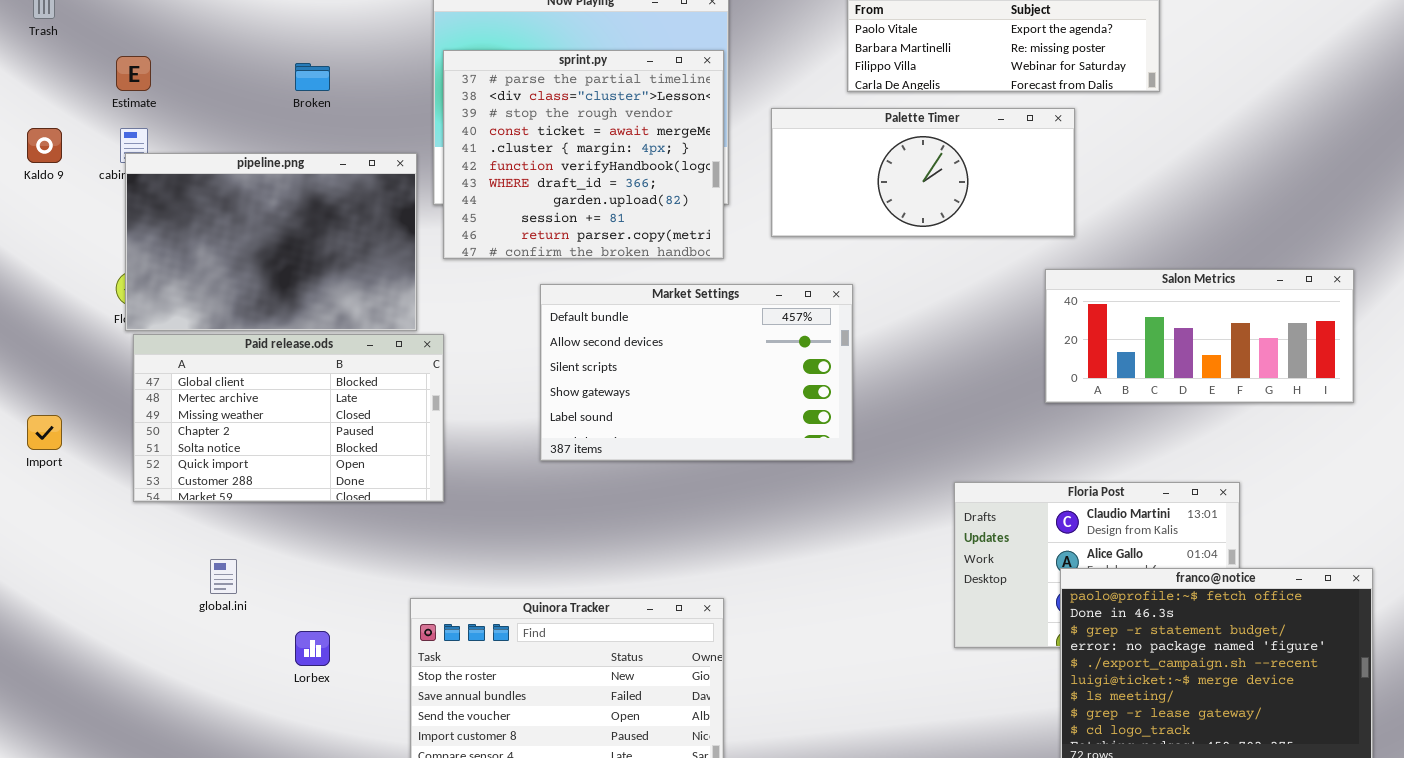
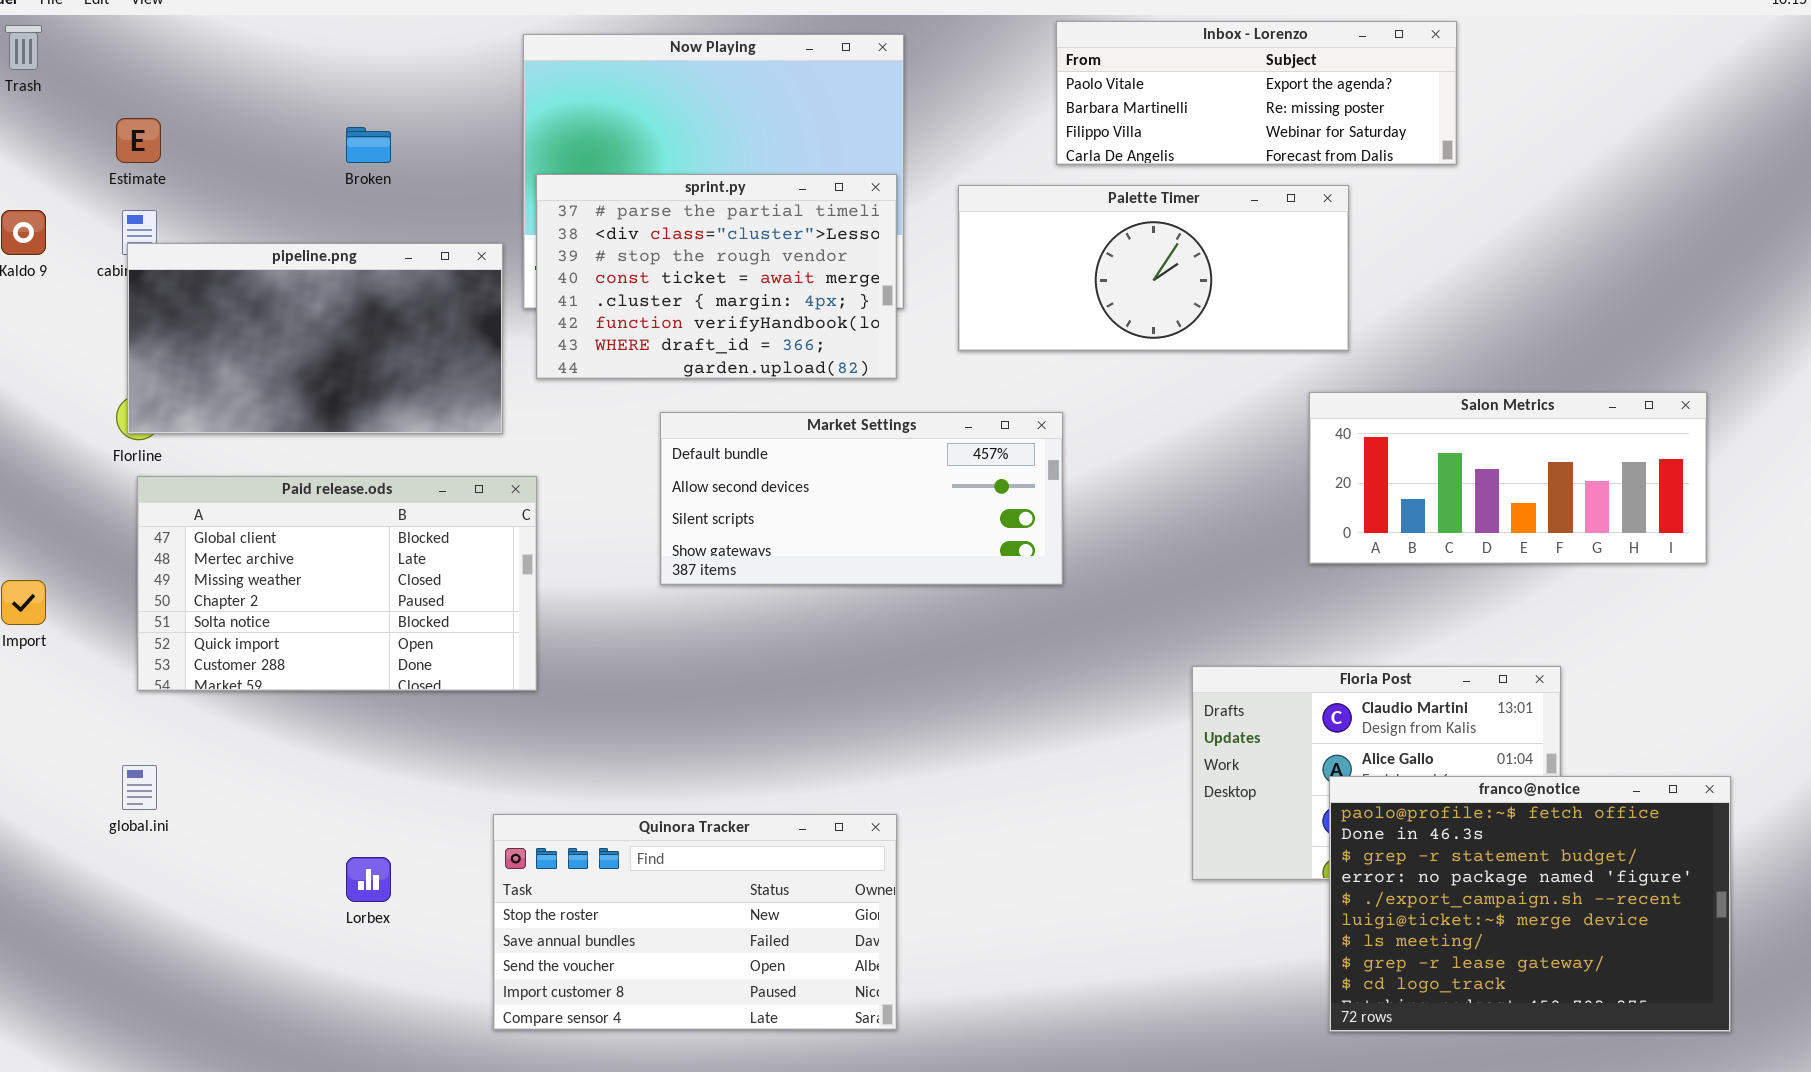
sprint.py: [443,50,724,259] -> [536,174,897,379], resized
pipeline.png: [125,153,417,331] -> [127,243,503,434], resized
Market Settings: [540,284,853,461] -> [660,412,1063,585], resized
global.ini: [210,559,237,594] -> [122,765,157,810], moved

